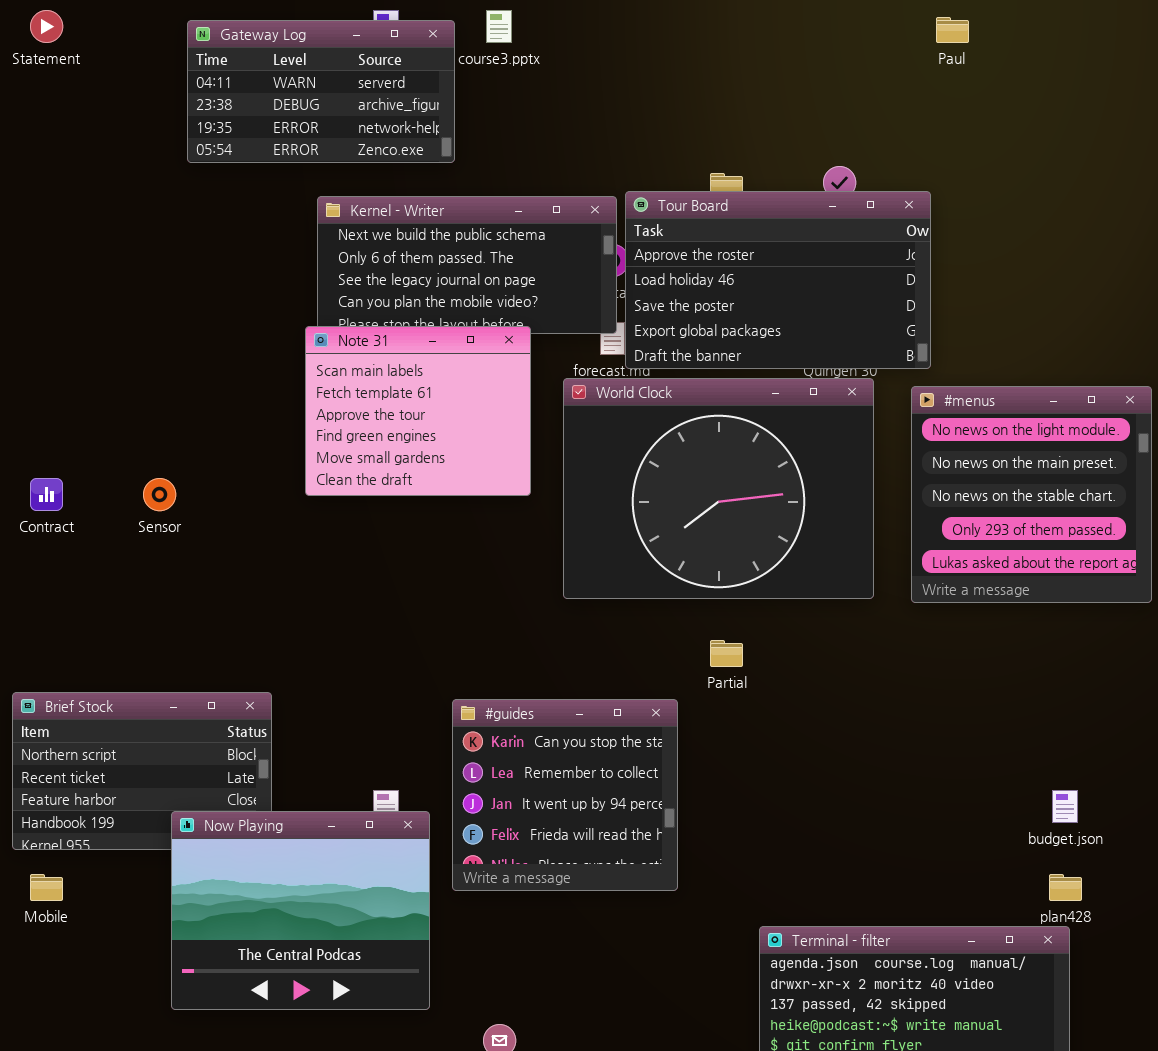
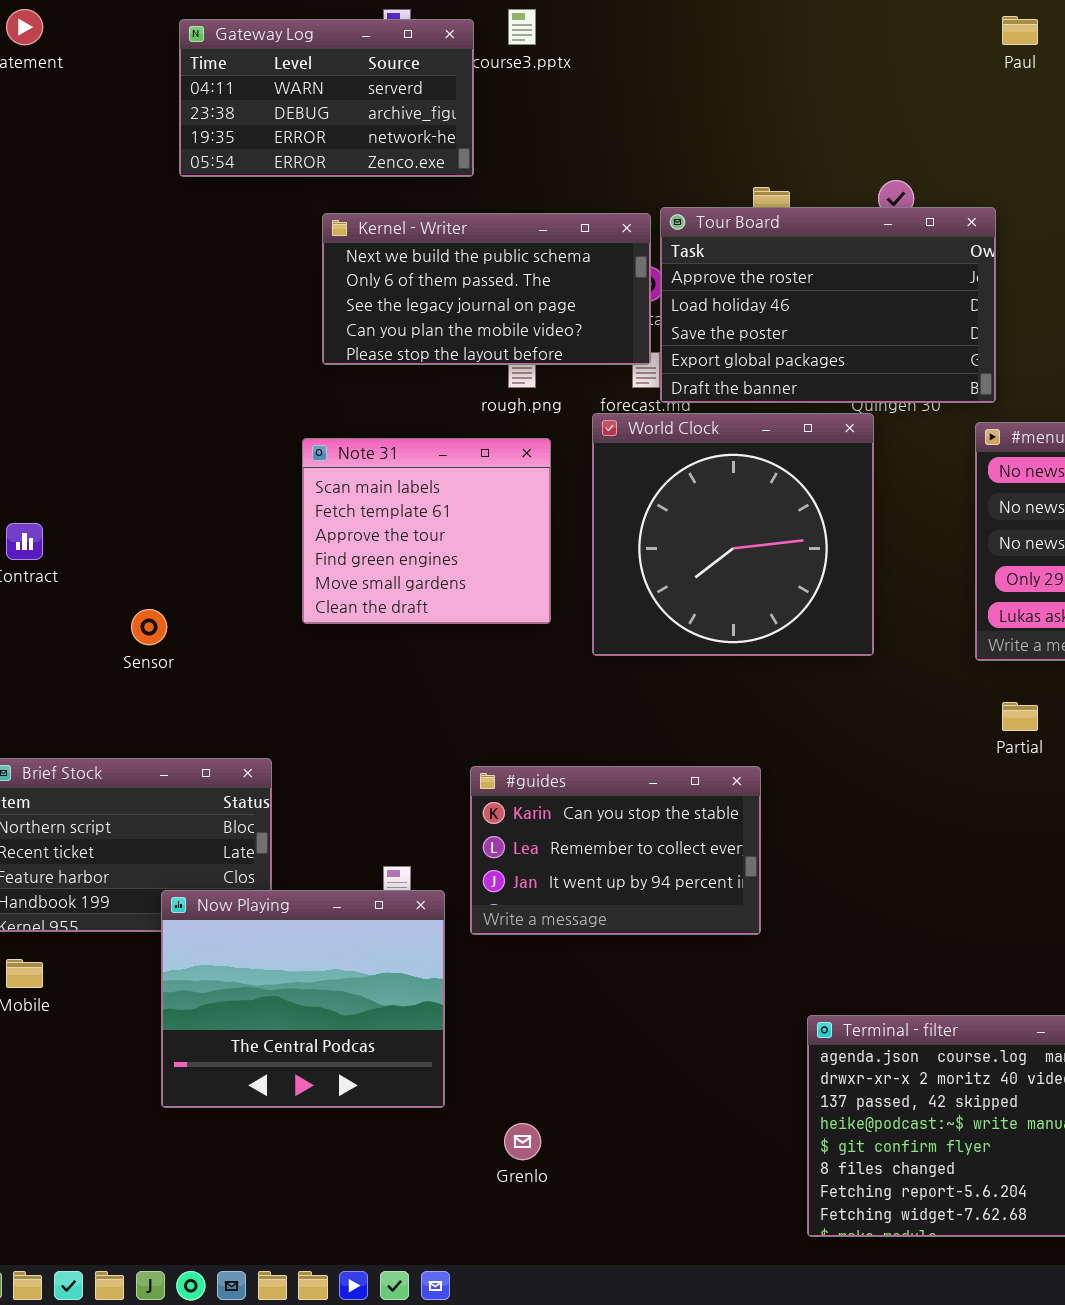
Note 31: [305,326,531,496] -> [302,438,551,624], moved
World Clock: [563,378,874,599] -> [592,413,874,656], resized
Sensor: [143,478,176,511] -> [131,609,167,645], moved
Partial: [710,640,743,667] -> [1002,702,1038,731], moved
#guides: [452,699,678,891] -> [470,766,761,935], resized

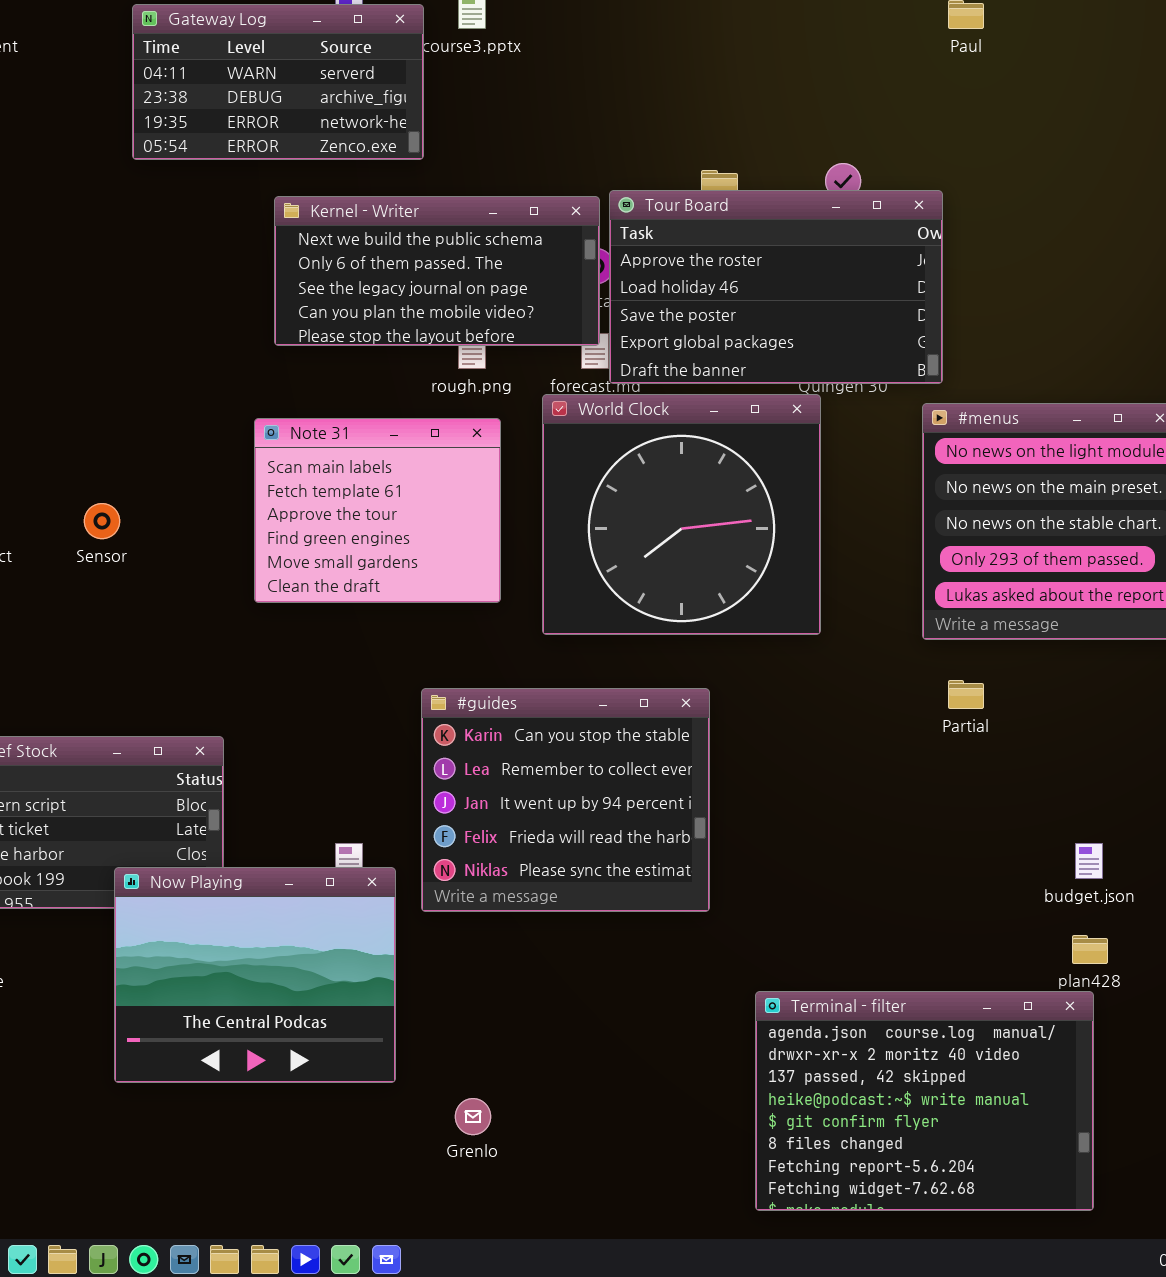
Sensor: [131,609,167,645] -> [84,503,120,539], moved
#guides: [470,766,761,935] -> [421,688,710,912], resized

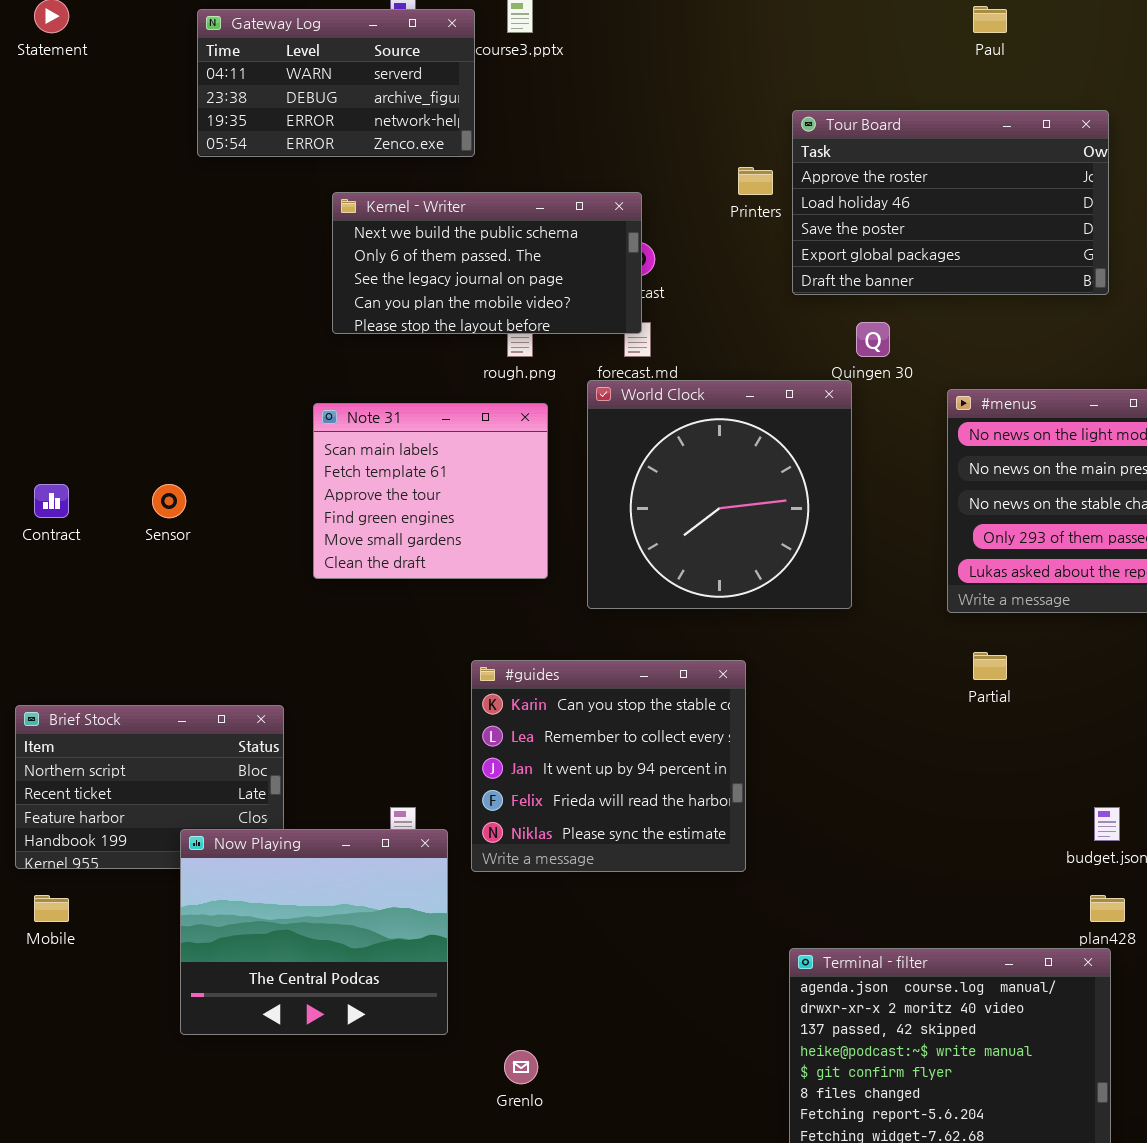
Tour Board: [609,190,943,384] -> [792,110,1109,295], moved

